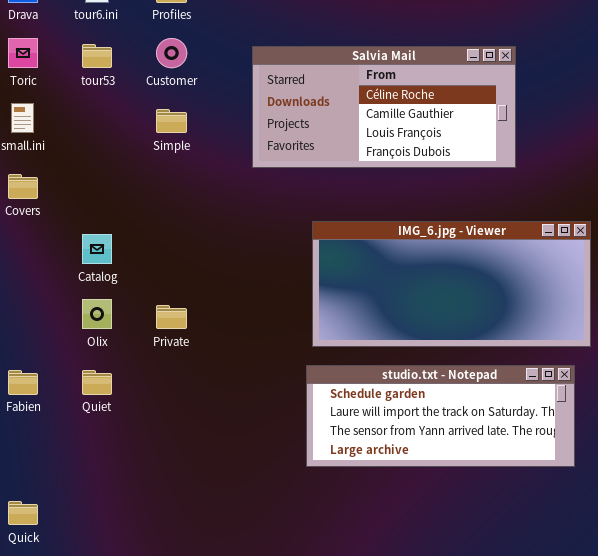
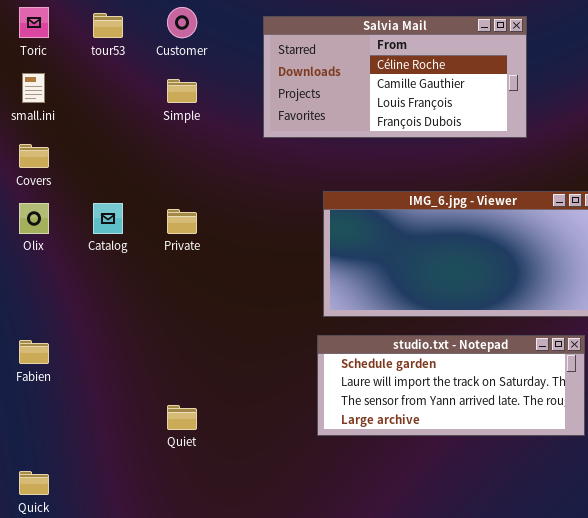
Olix: [82,299,112,329] -> [19,203,49,234], moved
Private: [156,305,187,329] -> [167,209,197,234], moved
Quiet: [82,370,112,395] -> [167,405,197,430], moved

